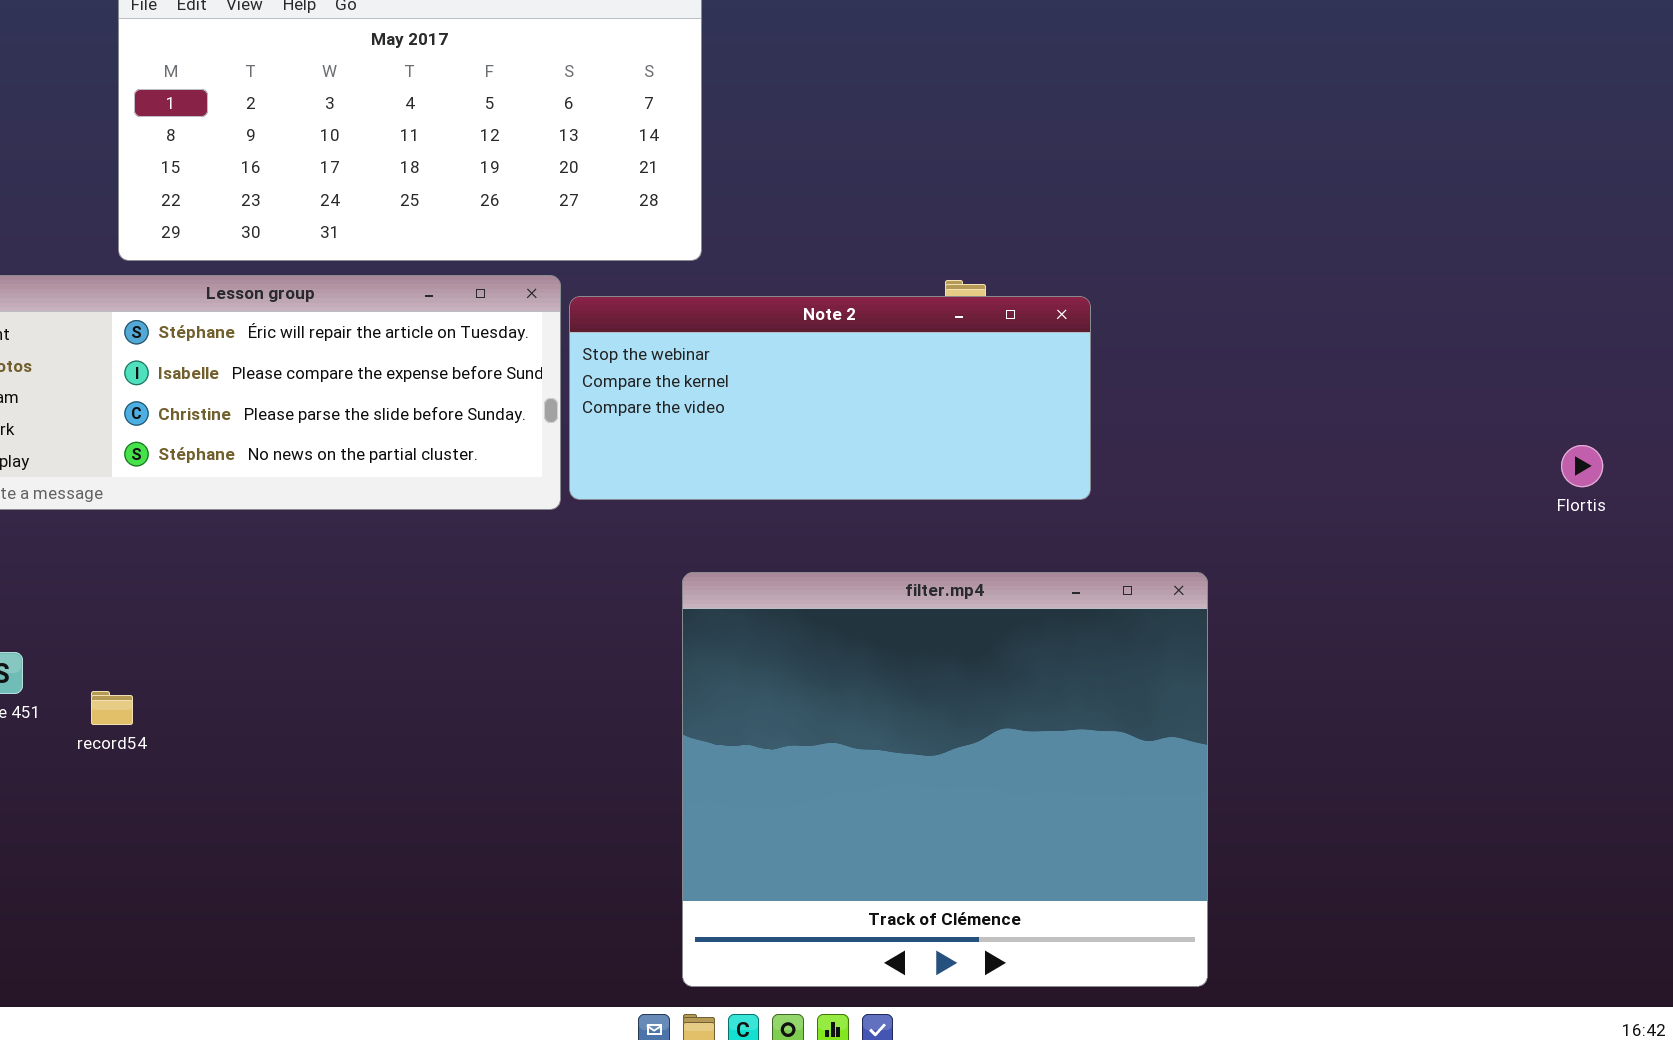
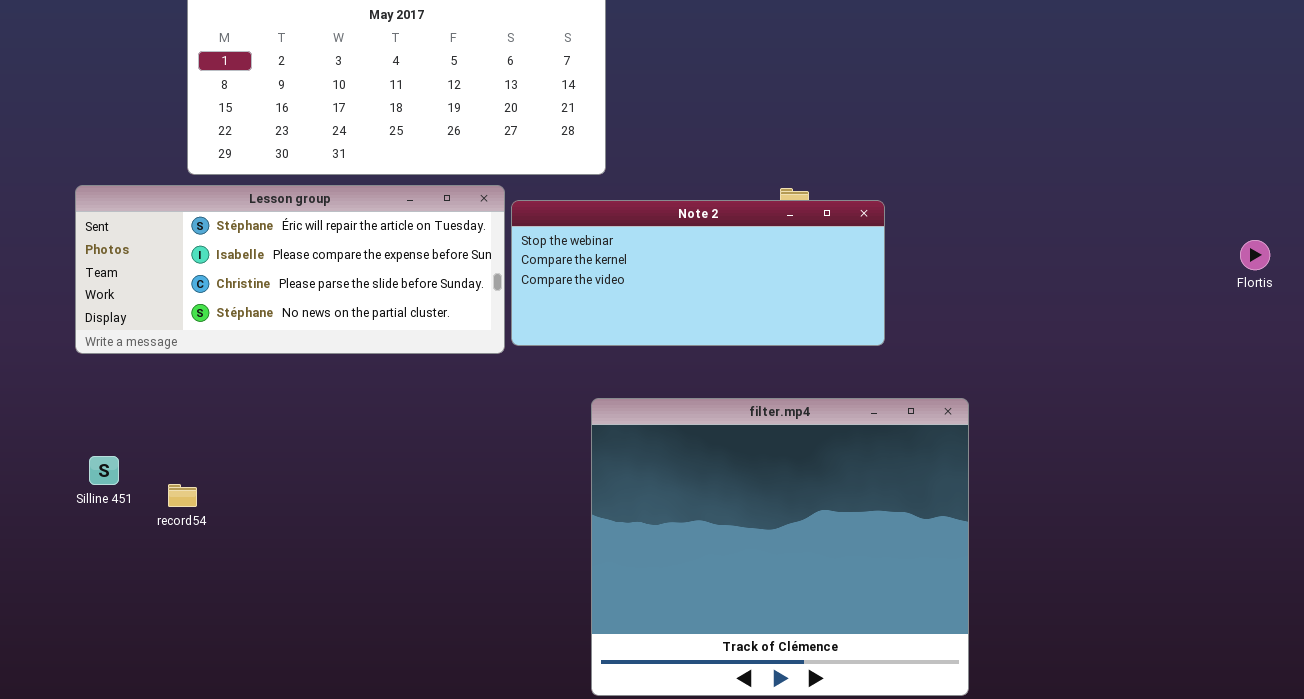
Flortis: [1561,445,1603,487] -> [1240,240,1270,270], moved

